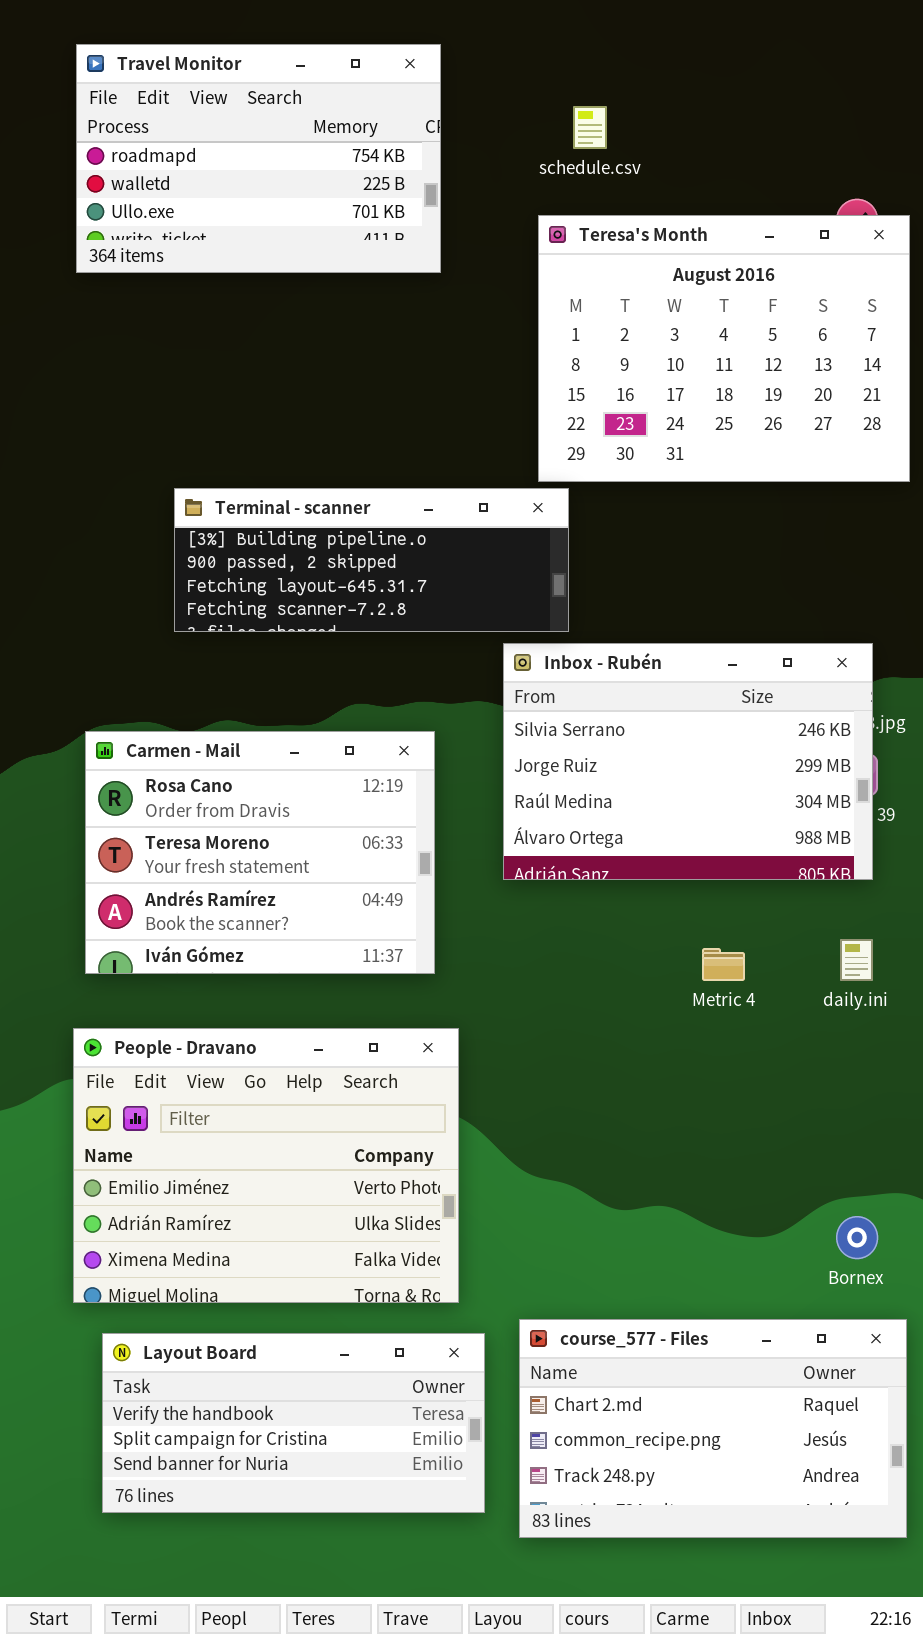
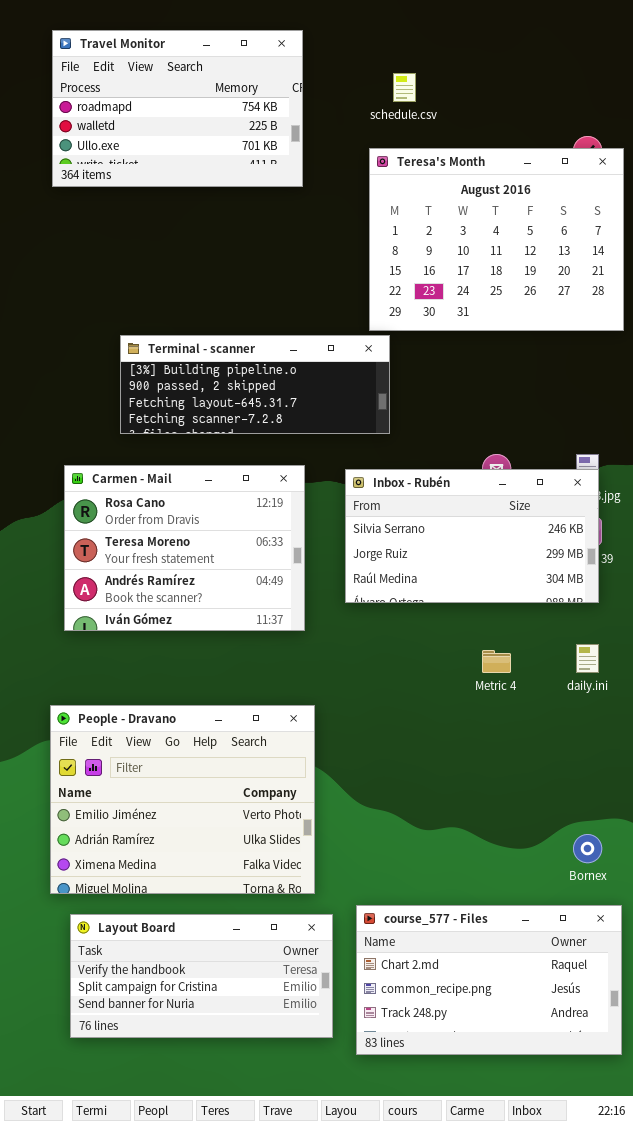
Inbox - Rubén: [503,643,873,880] -> [345,469,599,603], resized
Carmen - Mail: [85,731,435,974] -> [64,465,305,631], moved

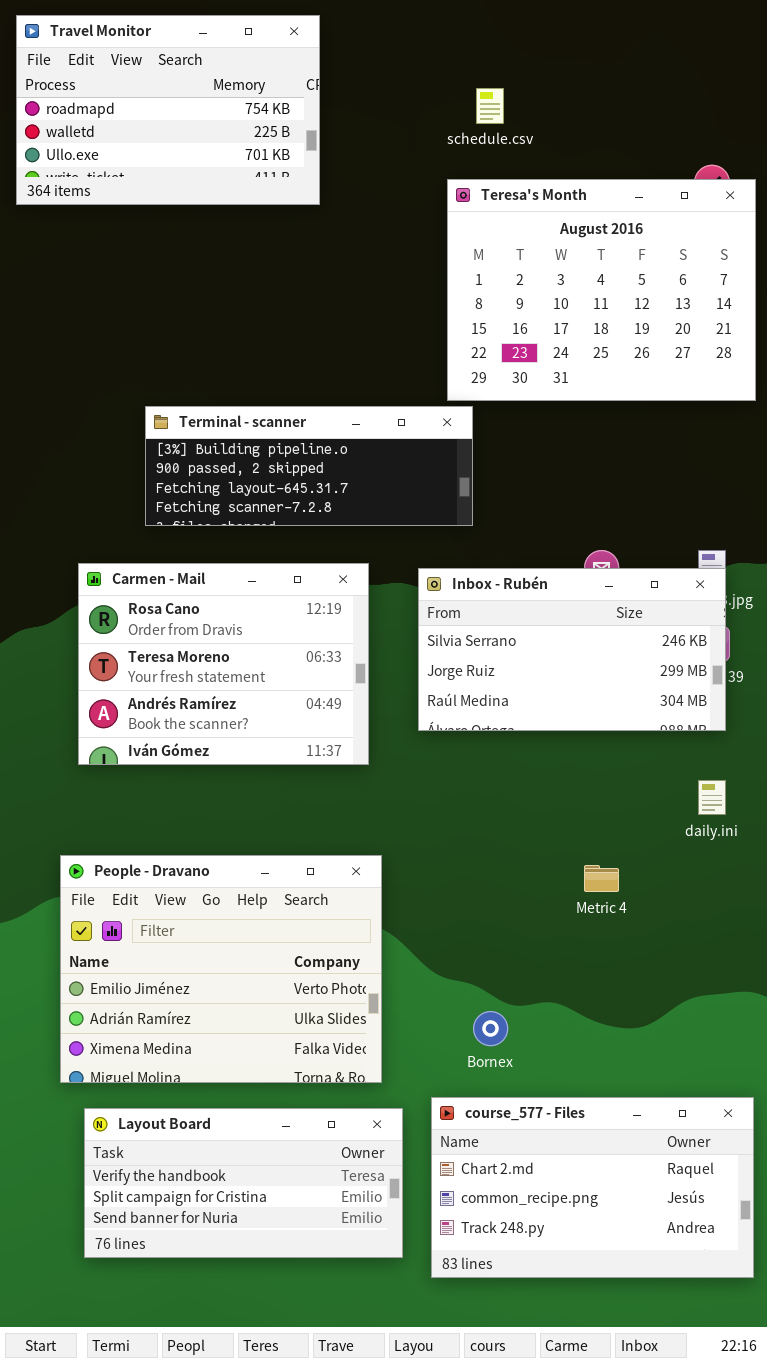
Travel Monitor: [52,30,303,187] -> [16,15,320,205], moved
Metric 4: [482,650,511,673] -> [584,865,619,892], moved
Bornex: [573,834,602,863] -> [473,1011,508,1046], moved

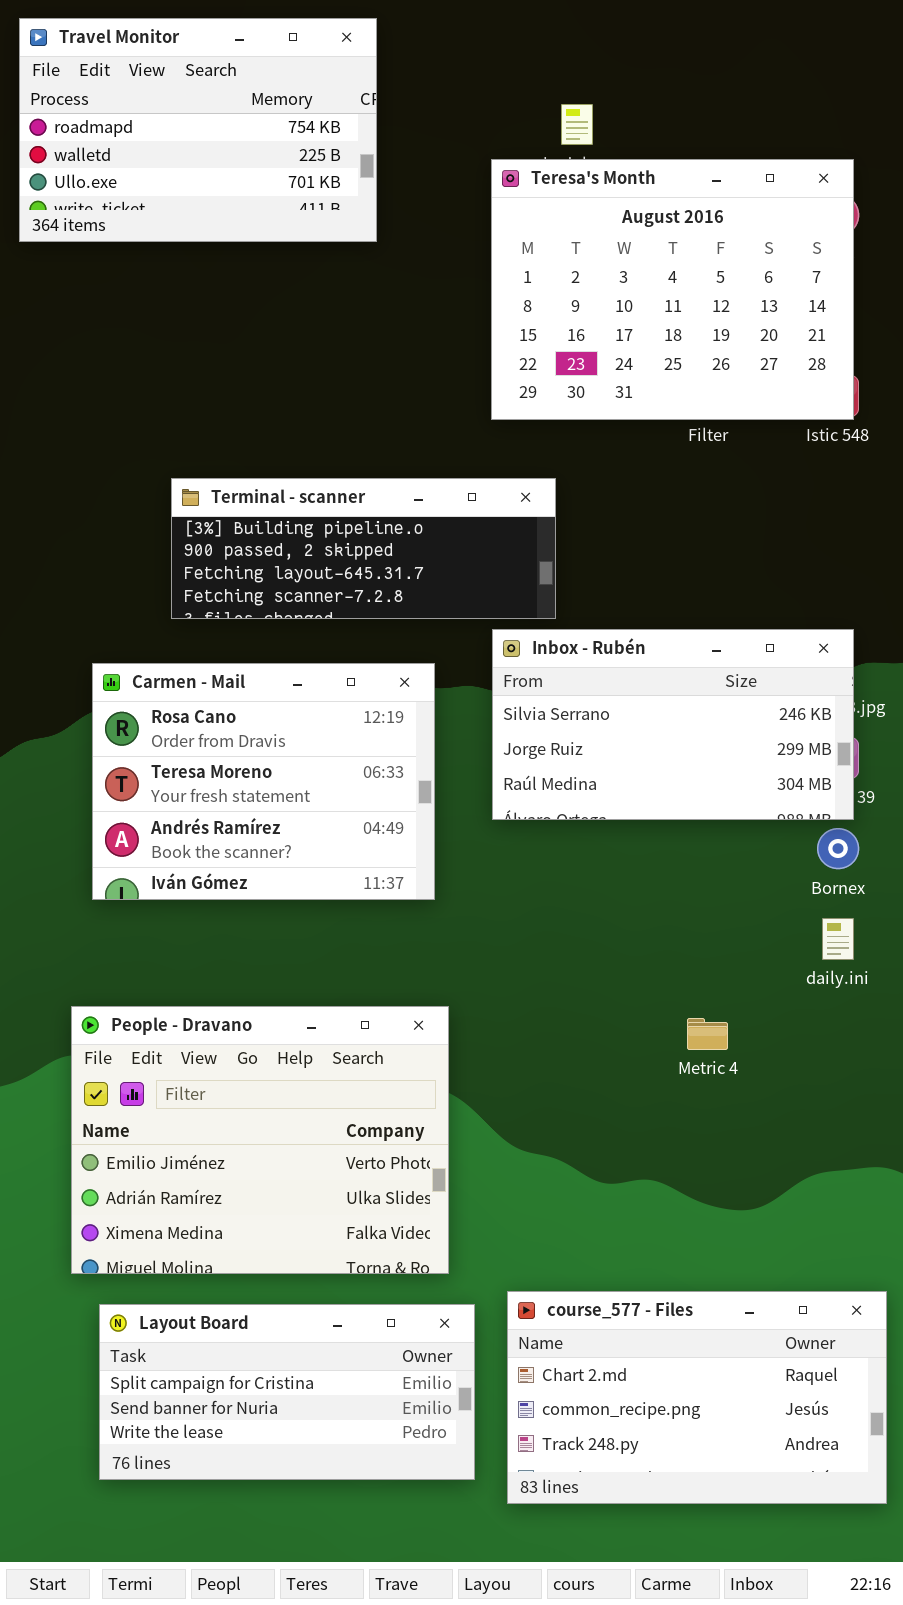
Teresa's Month: [447,179,756,401] -> [491,159,854,420], moved
Inbox - Rubén: [418,568,726,731] -> [492,629,854,820], moved
Bornex: [473,1011,508,1046] -> [817,828,859,869], moved
Layout Board: [84,1108,403,1258] -> [99,1304,475,1480], scrolled down 1 row

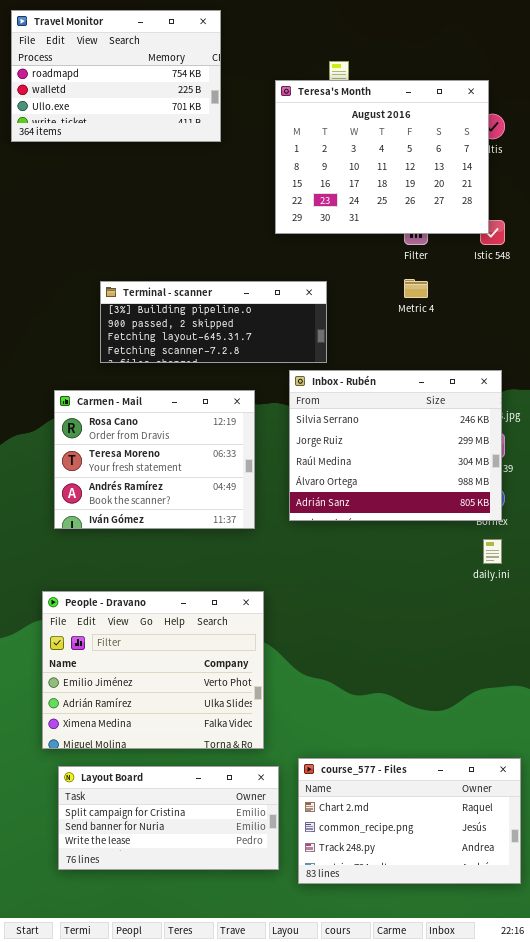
Teresa's Month: [491,159,854,420] -> [275,80,489,234], moved
Inbox - Rubén: [492,629,854,820] -> [289,370,502,521], resized
Metric 4: [687,1018,728,1050] -> [404,279,428,298], moved

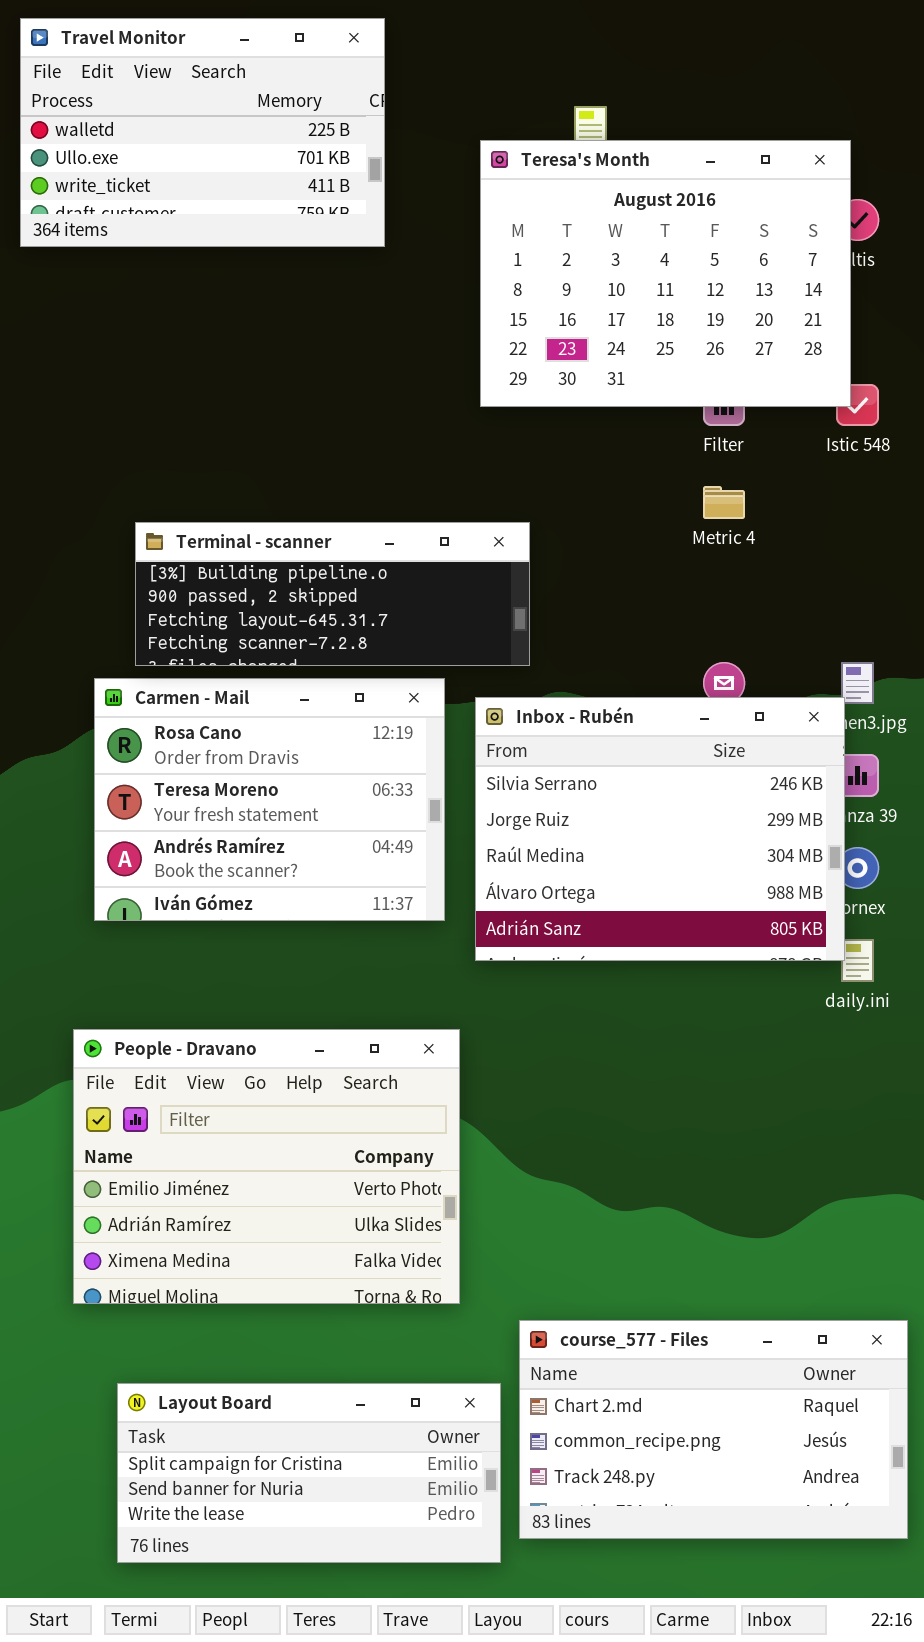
Travel Monitor: [11,10,221,142] -> [20,18,385,247], scrolled down 1 row
Terminal - scanner: [100,281,327,363] -> [135,522,530,666], moved
Inbox - Rubén: [289,370,502,521] -> [475,697,845,961], moved
Layout Board: [58,766,279,870] -> [117,1383,501,1563], moved

